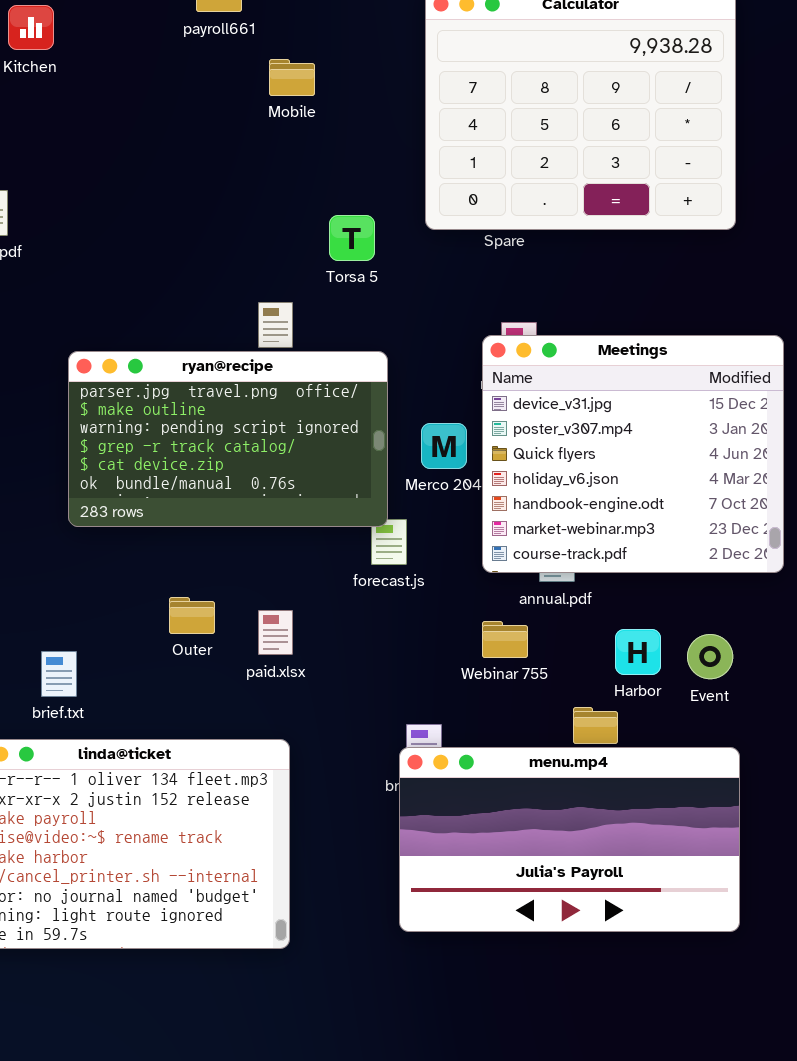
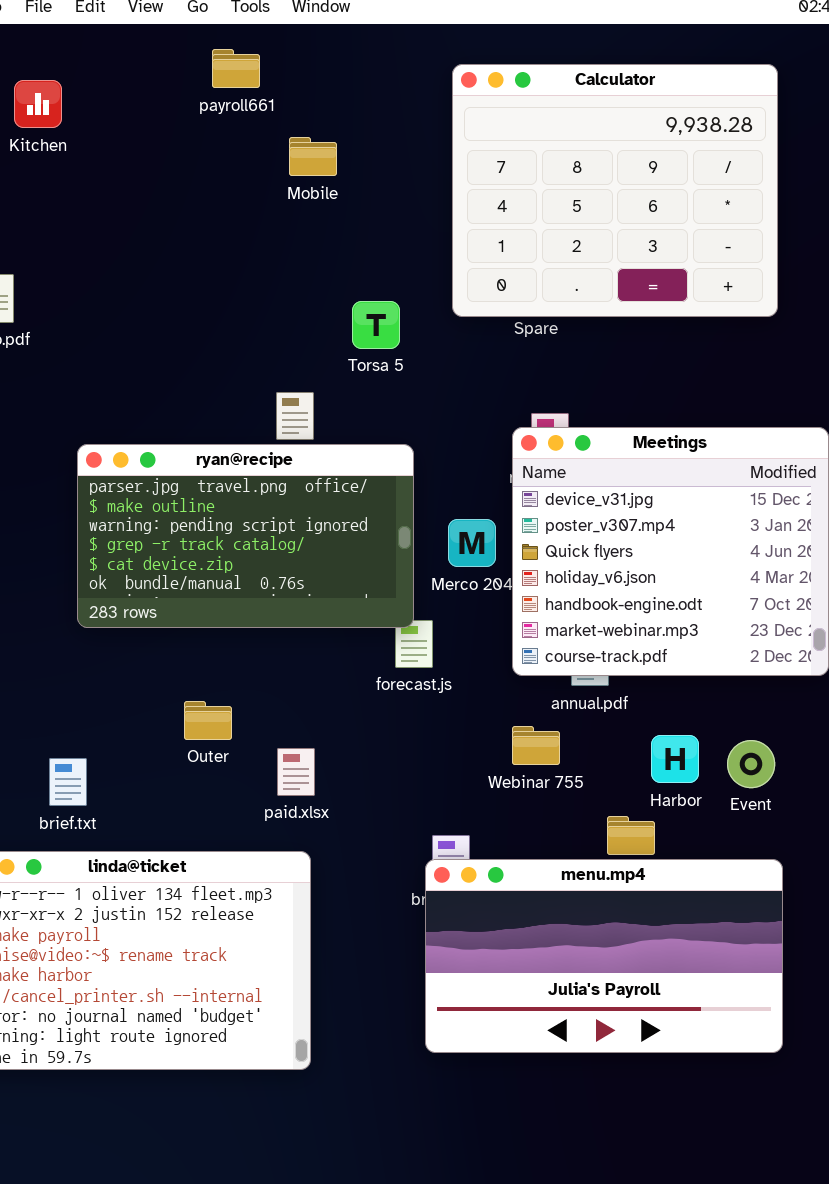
paid.xlsx: [258,610,293,655] -> [277,748,315,796], moved

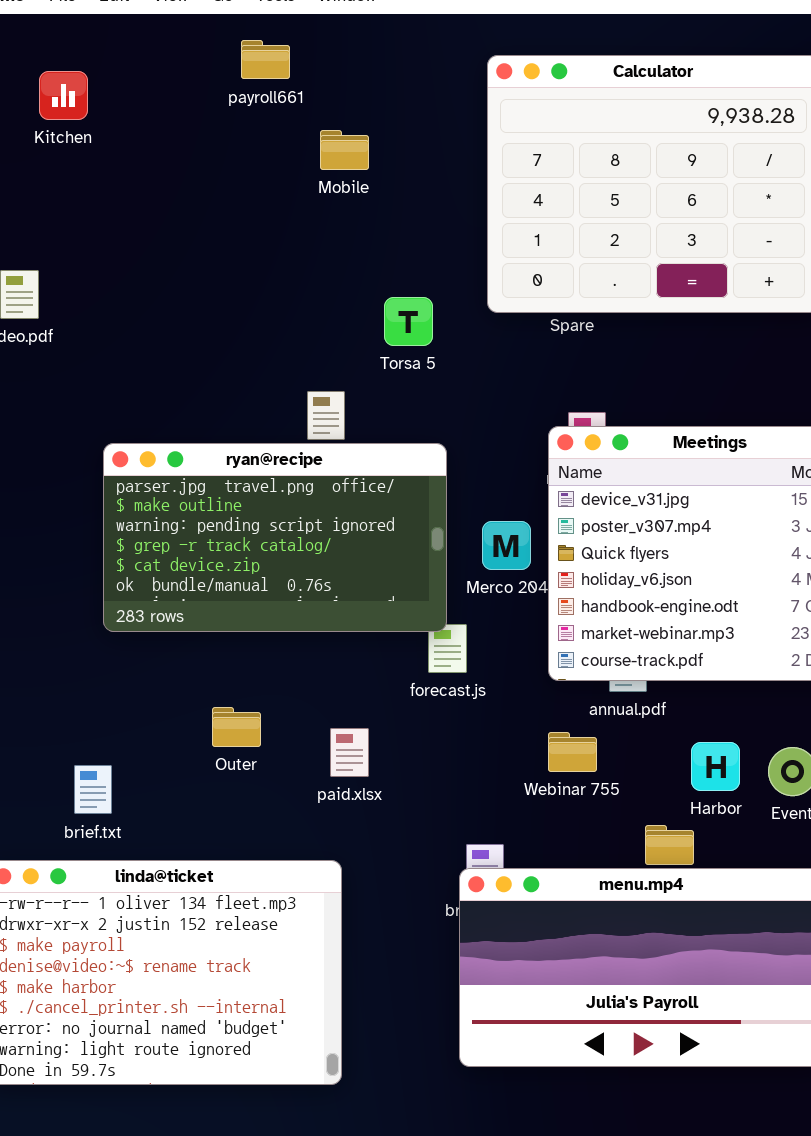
paid.xlsx: [277,748,315,796] -> [330,728,369,777], moved

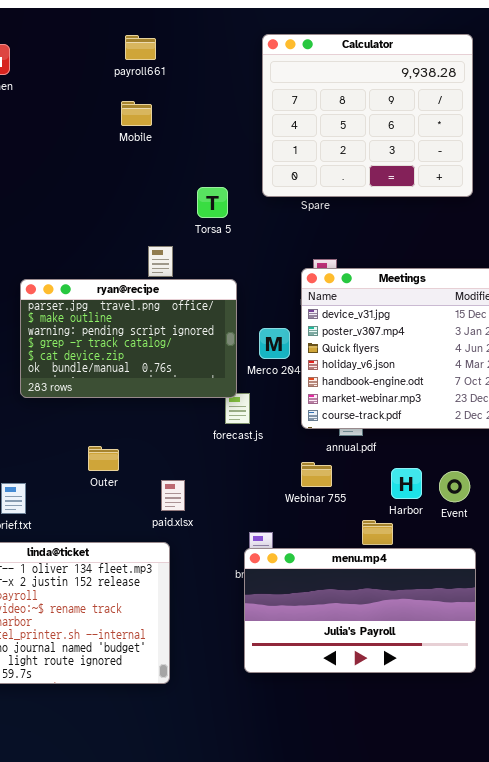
payroll661: [241,40,290,79] -> [125,35,156,60], moved
Mobile: [320,130,369,170] -> [121,101,152,126], moved
paid.xlsx: [330,728,369,777] -> [161,480,185,511], moved

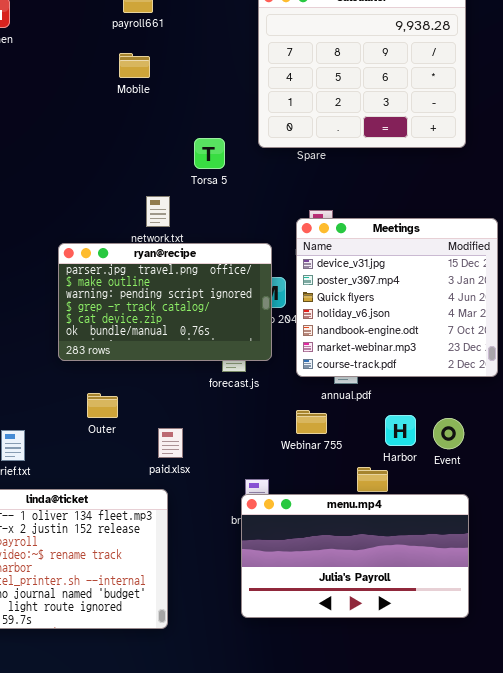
ryan@recipe: [20,279,237,398] -> [58,243,272,361], moved

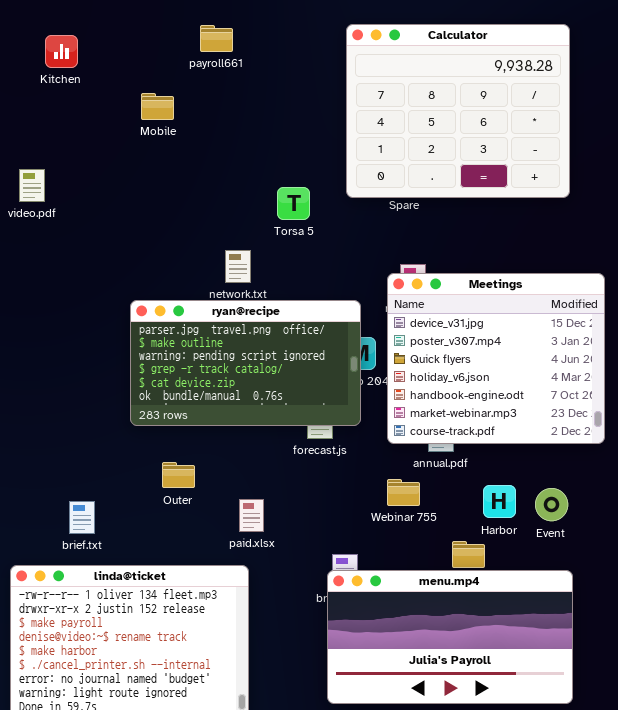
Mobile: [119,53,150,78] -> [141,93,174,120], moved

